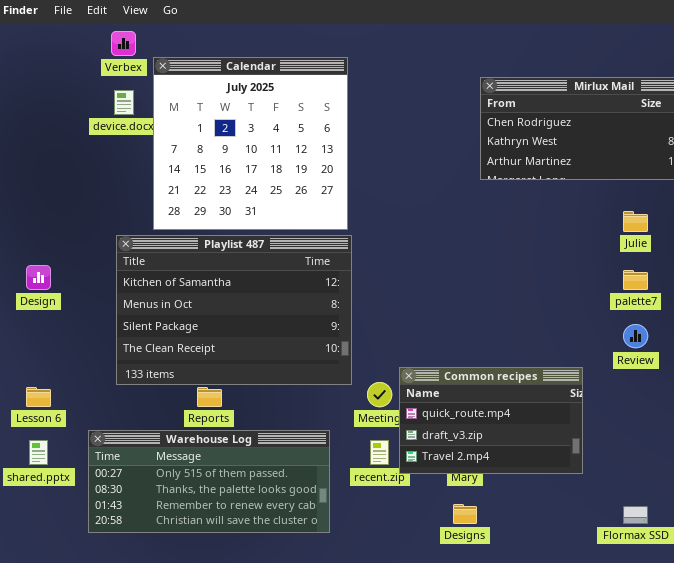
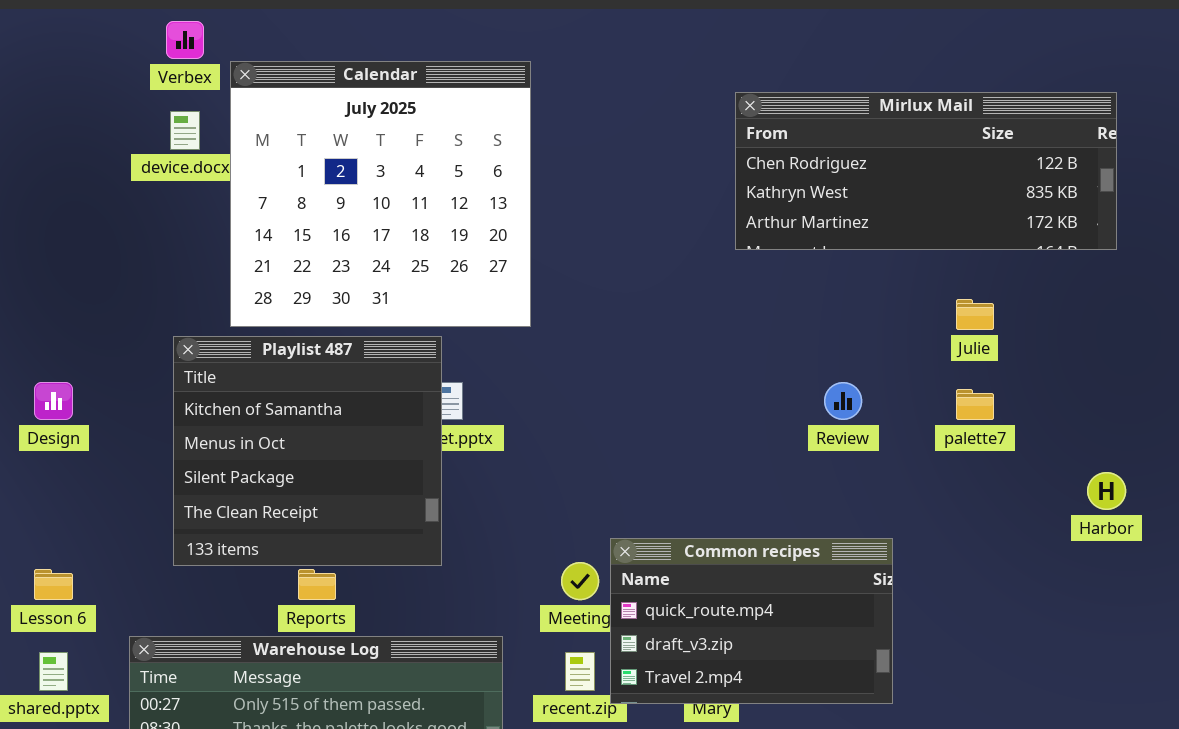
Playlist 487: [116,235,352,385] -> [173,336,442,566], resized
Review: [623,324,648,348] -> [824,382,862,420], moved

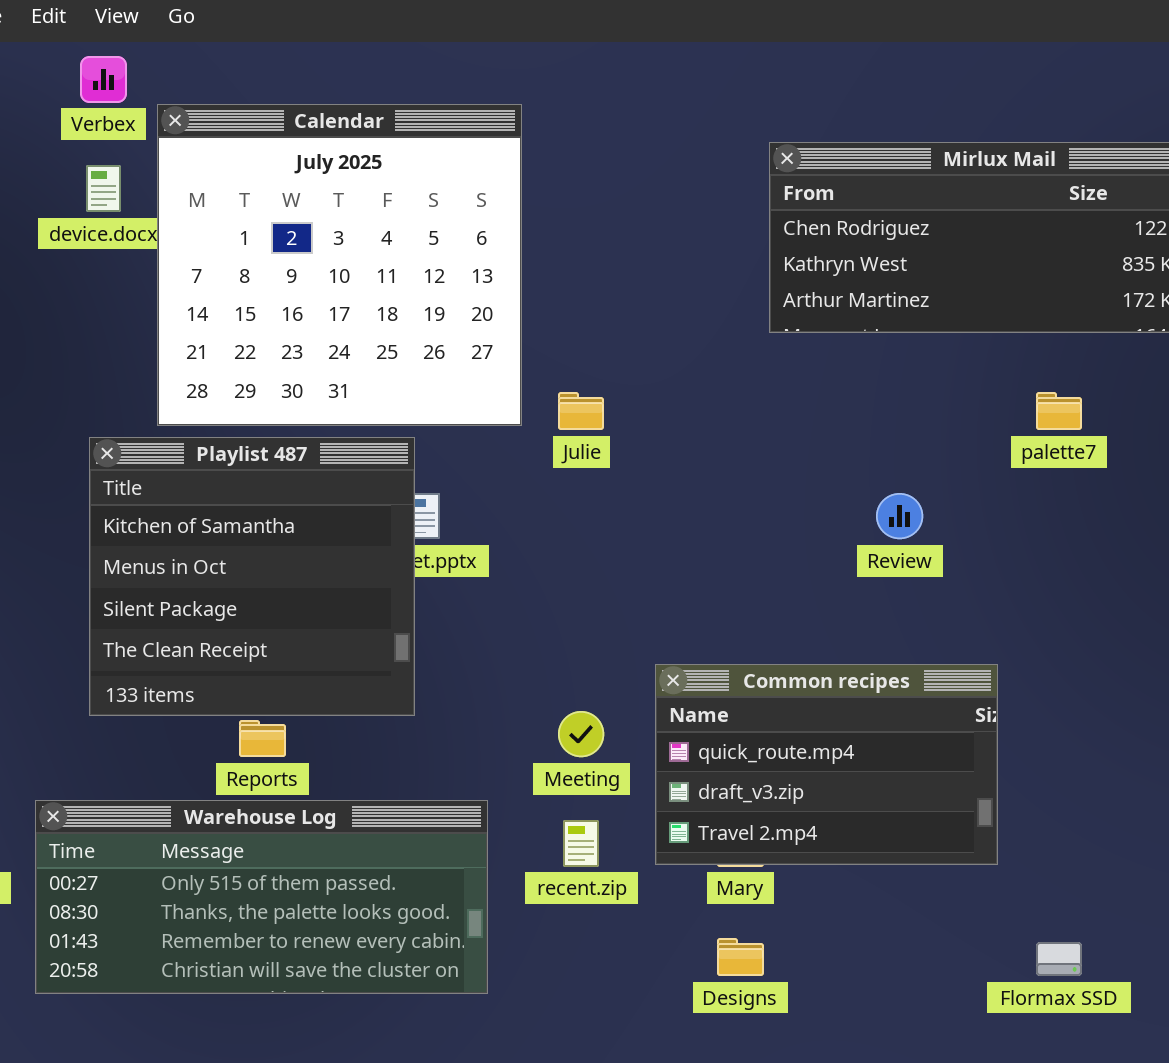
Julie: [956,299,994,330] -> [558,392,604,430], moved
palette7: [956,389,994,420] -> [1036,392,1082,430], moved
Common recipes: [610,538,893,704] -> [655,664,998,865], moved

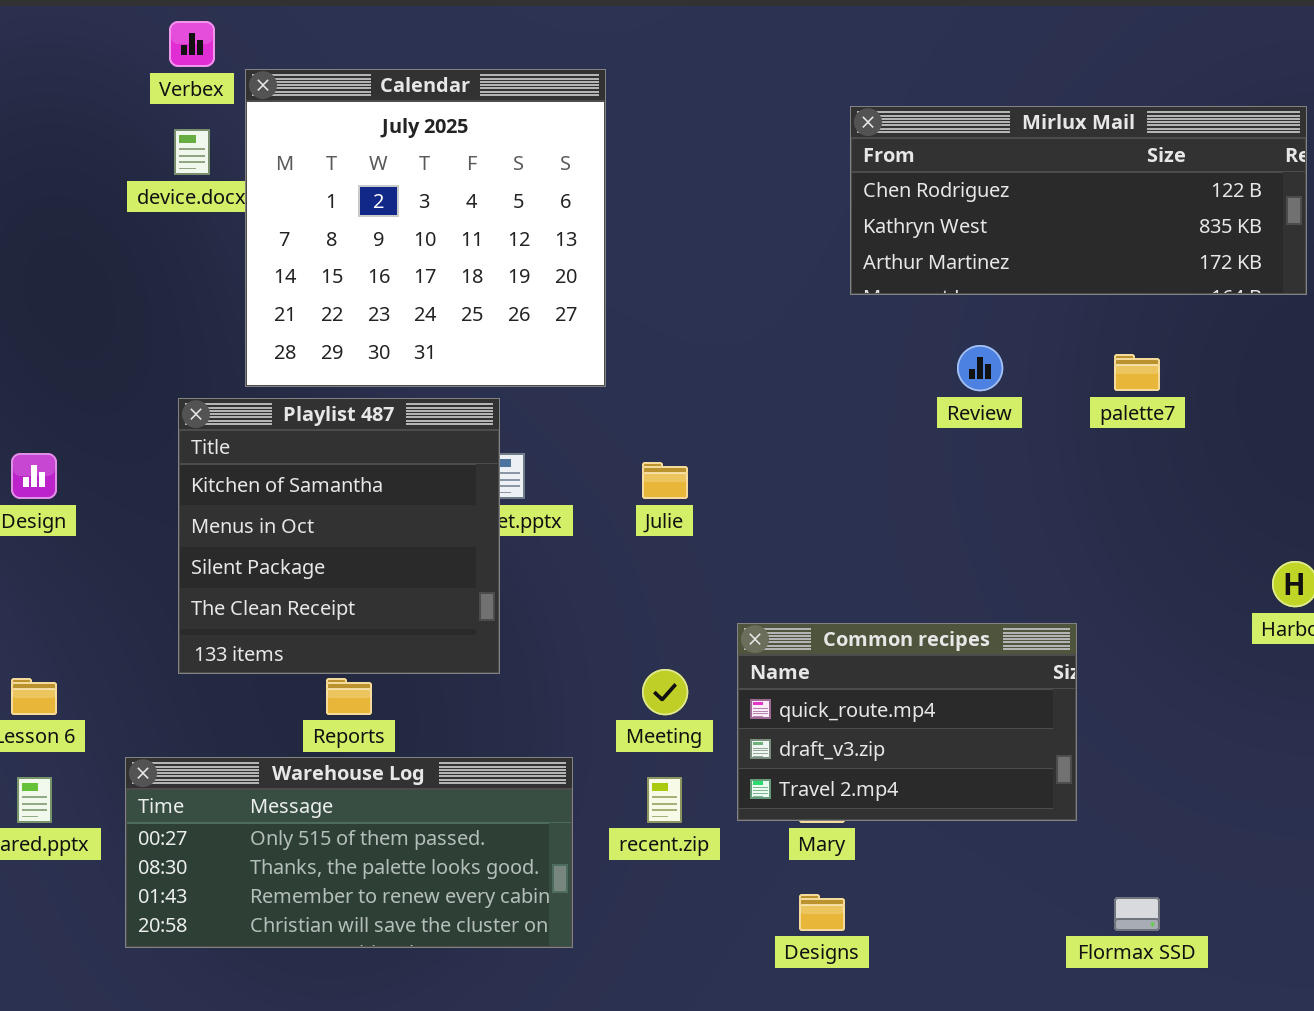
Julie: [558,392,604,430] -> [642,462,688,499], moved
Review: [876,493,923,539] -> [957,345,1003,391], moved

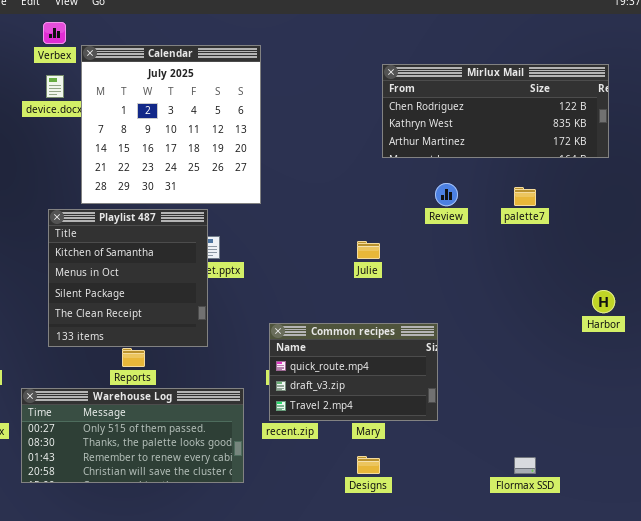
Julie: [642,462,688,499] -> [357,241,380,259], moved
Common recipes: [737,623,1077,821] -> [269,323,438,421], moved

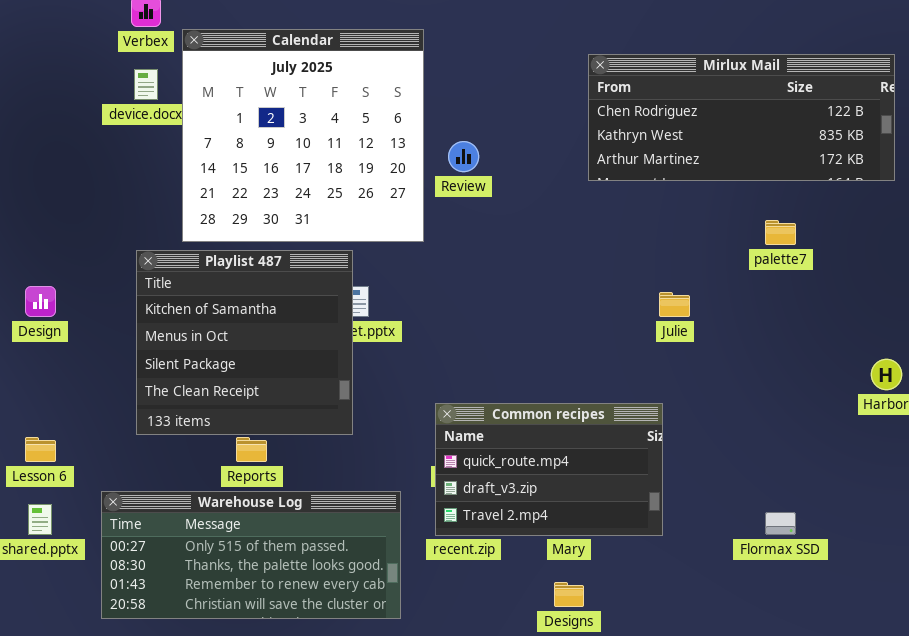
Review: [435,183,458,206] -> [448,141,479,172], moved
Julie: [357,241,380,259] -> [659,292,690,317], moved
Flormax SSD: [514,457,536,474] -> [765,512,796,535], moved

